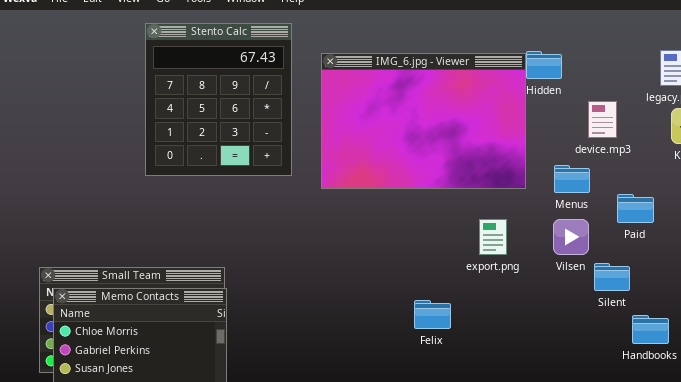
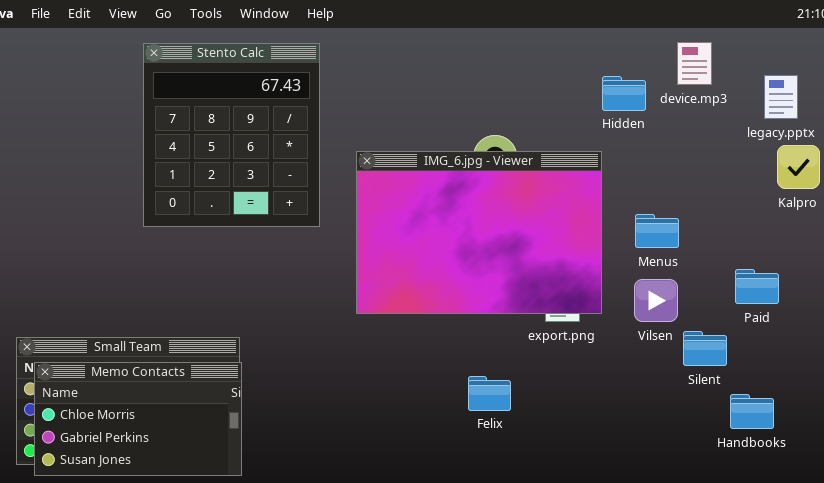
IMG_6.jpg - Viewer: [321,53,526,189] -> [356,151,602,314], moved
device.mp3: [588,101,617,138] -> [677,42,712,85], moved
Paid: [617,194,654,223] -> [735,269,779,304], moved

